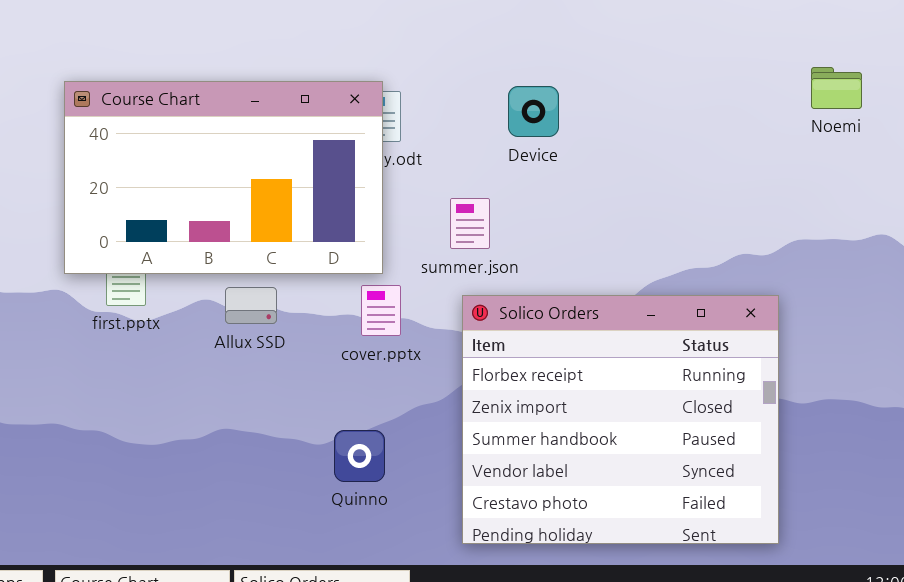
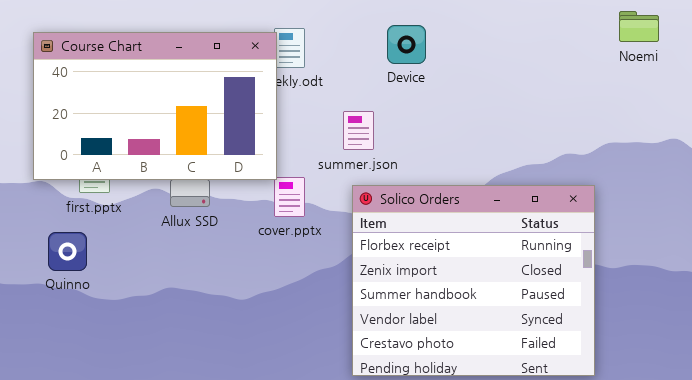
Course Chart: [64,81,383,274] -> [33,32,277,180], moved
Quinno: [334,430,385,482] -> [48,232,87,271], moved

